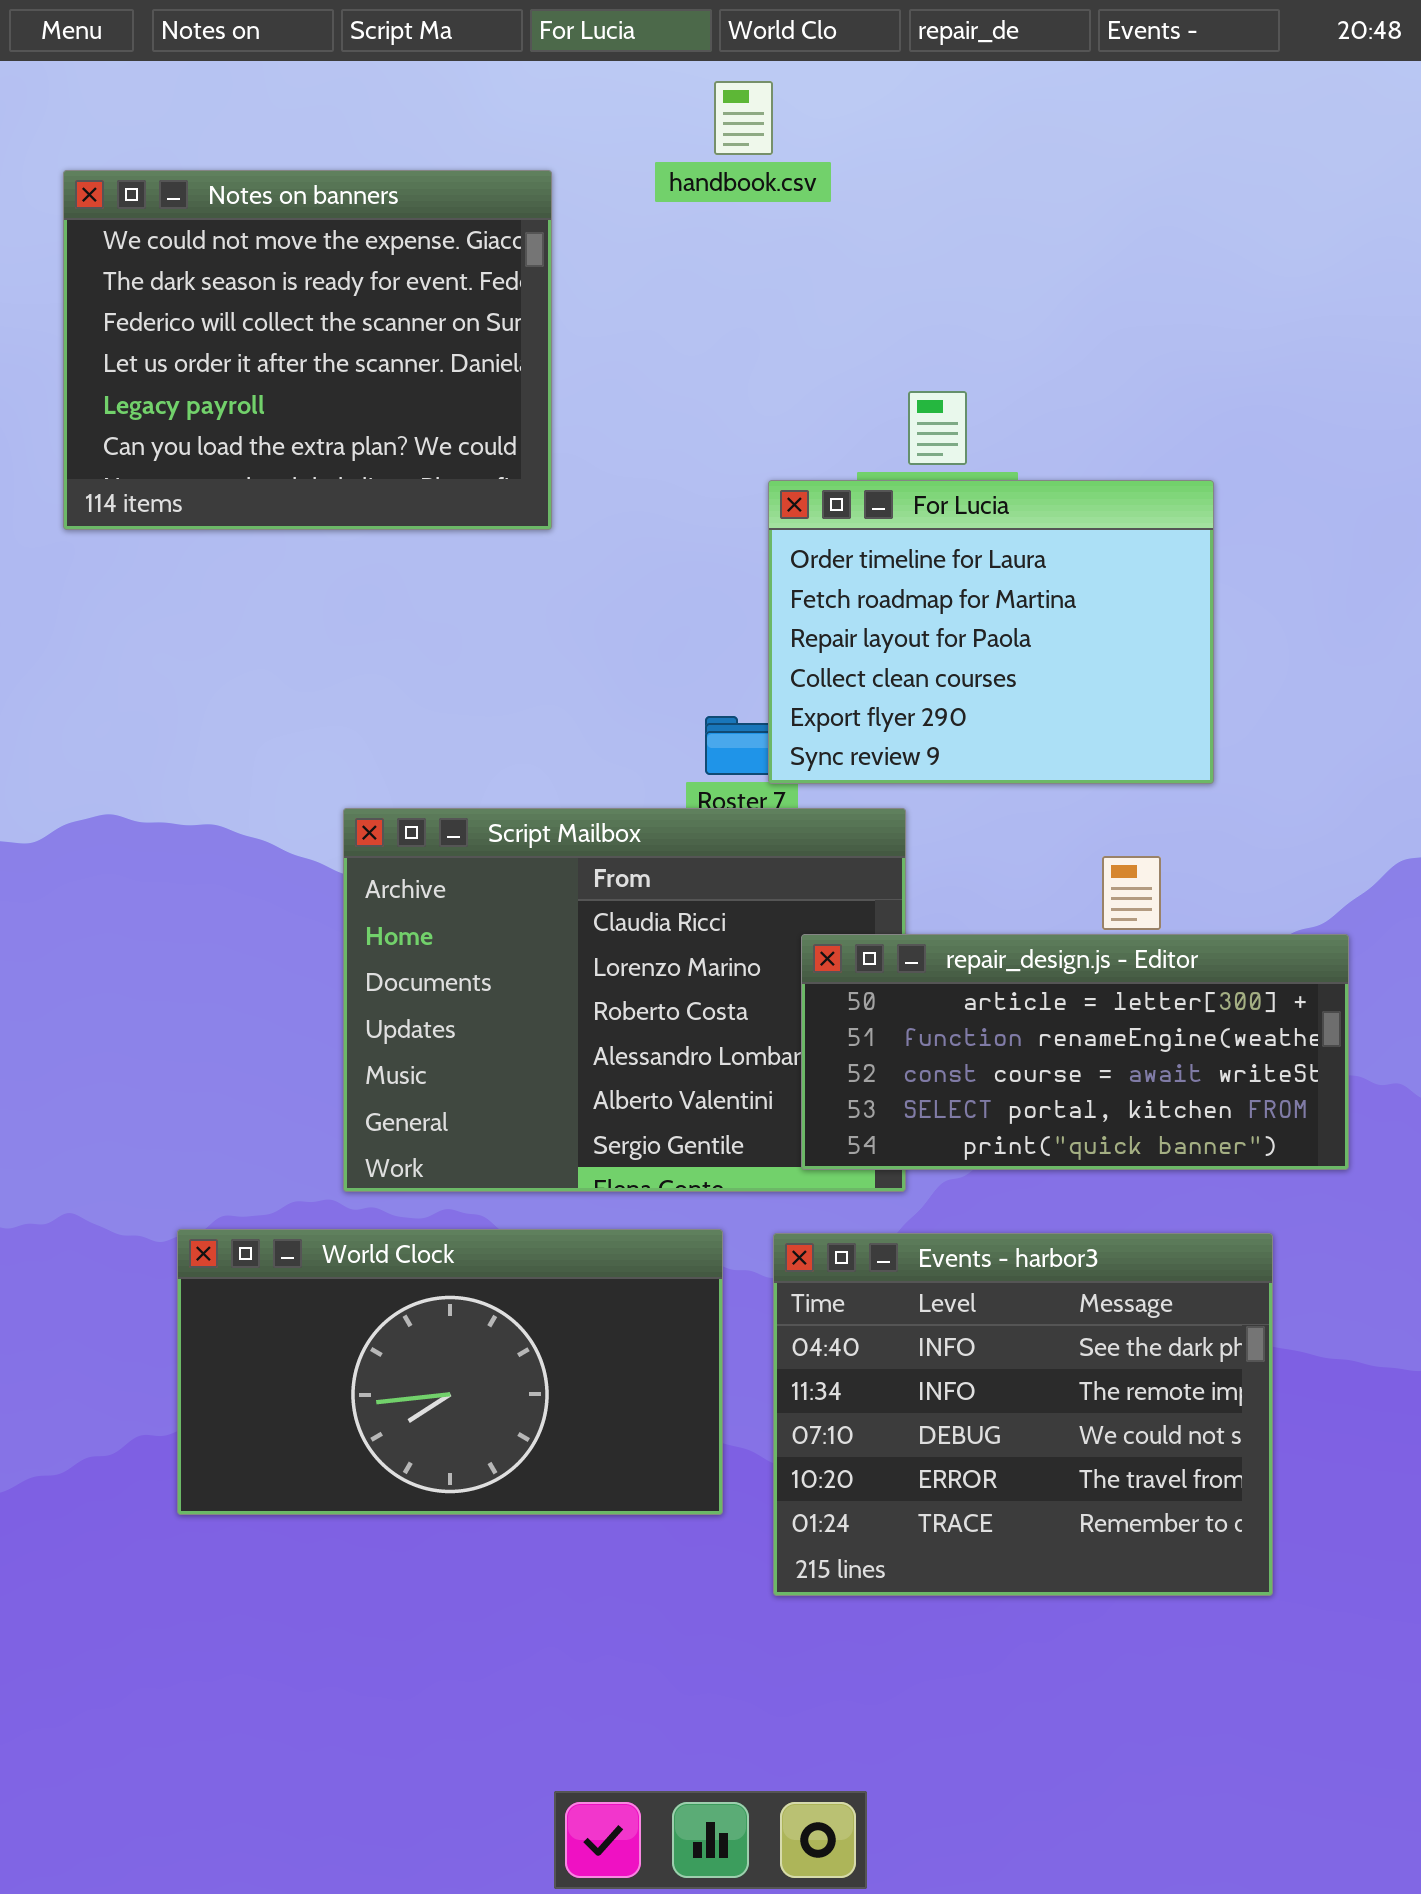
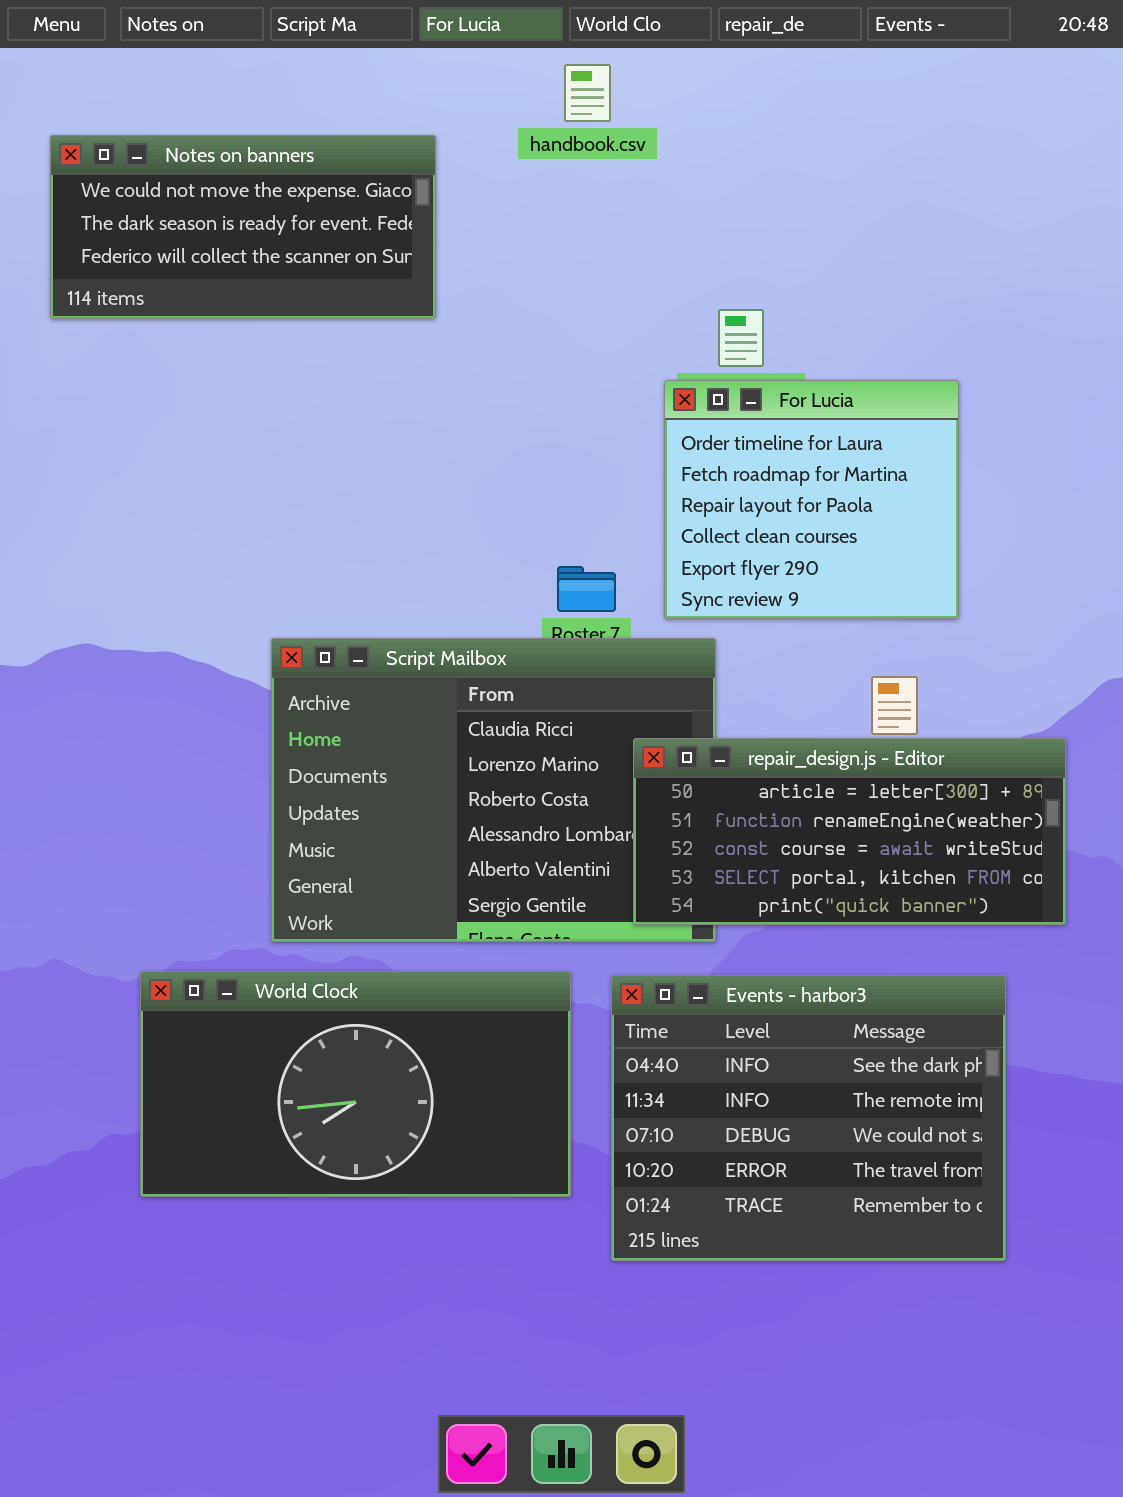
Notes on banners: [63,170,552,530] -> [50,135,436,319], resized
For Lucia: [768,480,1214,784] -> [664,380,959,619], resized

